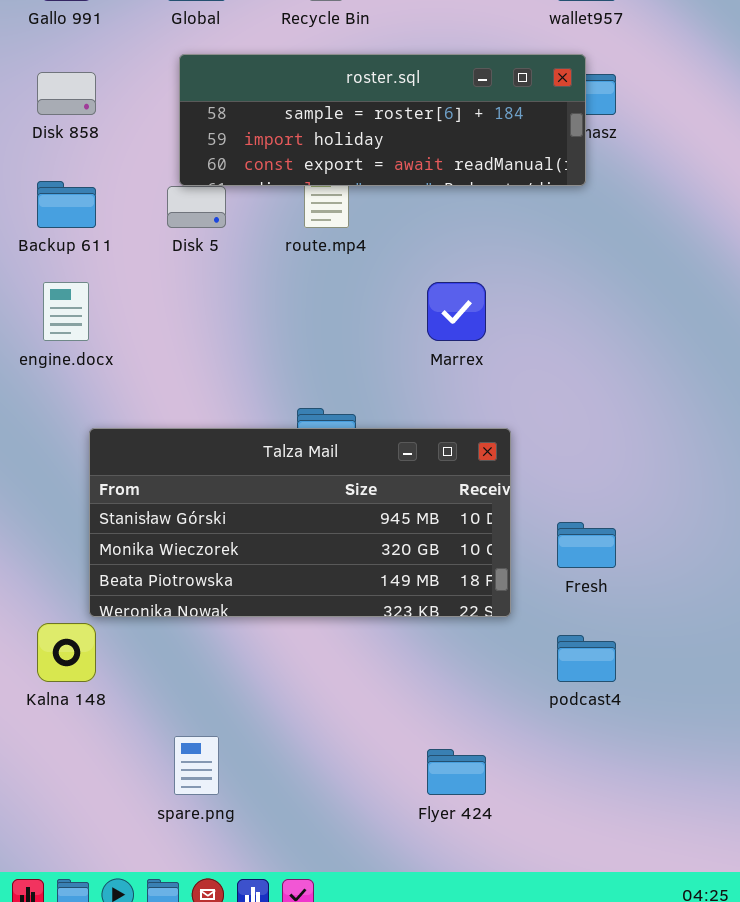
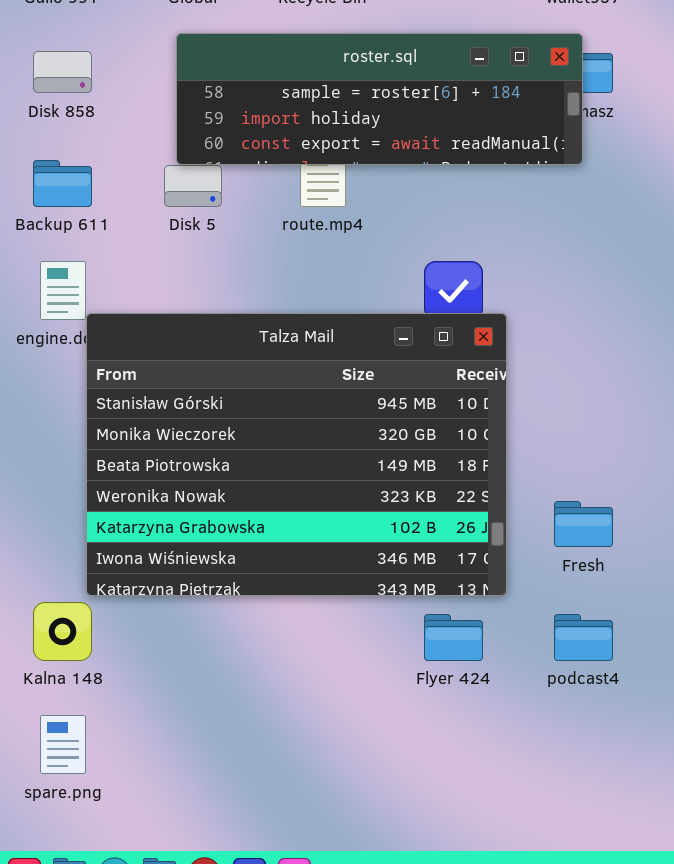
Talza Mail: [89,428,511,617] -> [86,313,507,596], resized
spare.png: [174,736,219,795] -> [40,715,86,774], moved
Flyer 424: [427,749,486,795] -> [424,614,483,661], moved

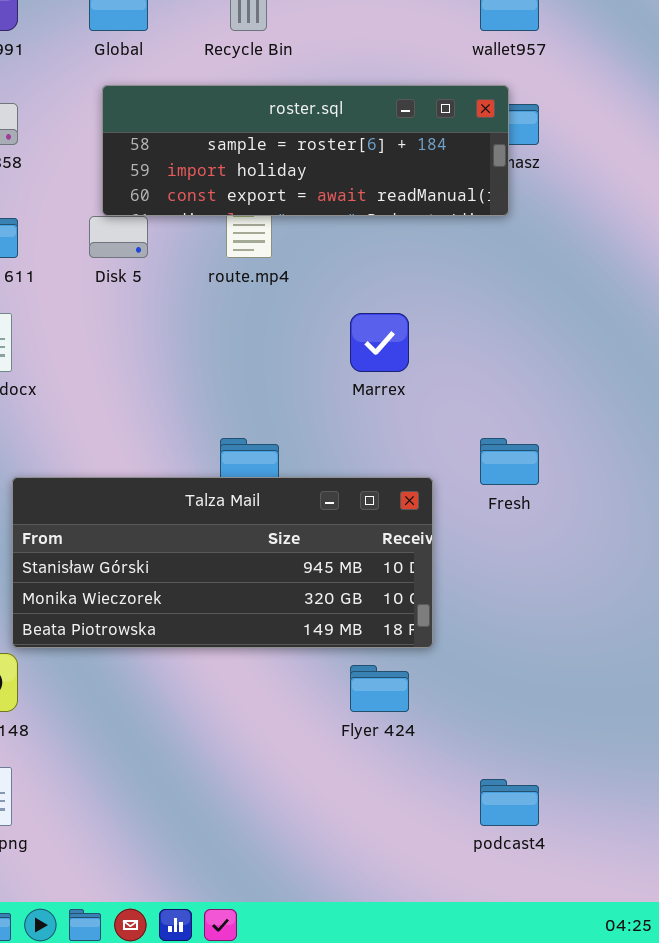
Talza Mail: [86,313,507,596] -> [12,477,433,648], resized
Fresh: [554,501,613,547] -> [480,438,539,485], moved
podcast4: [554,614,613,661] -> [480,779,539,826], moved

